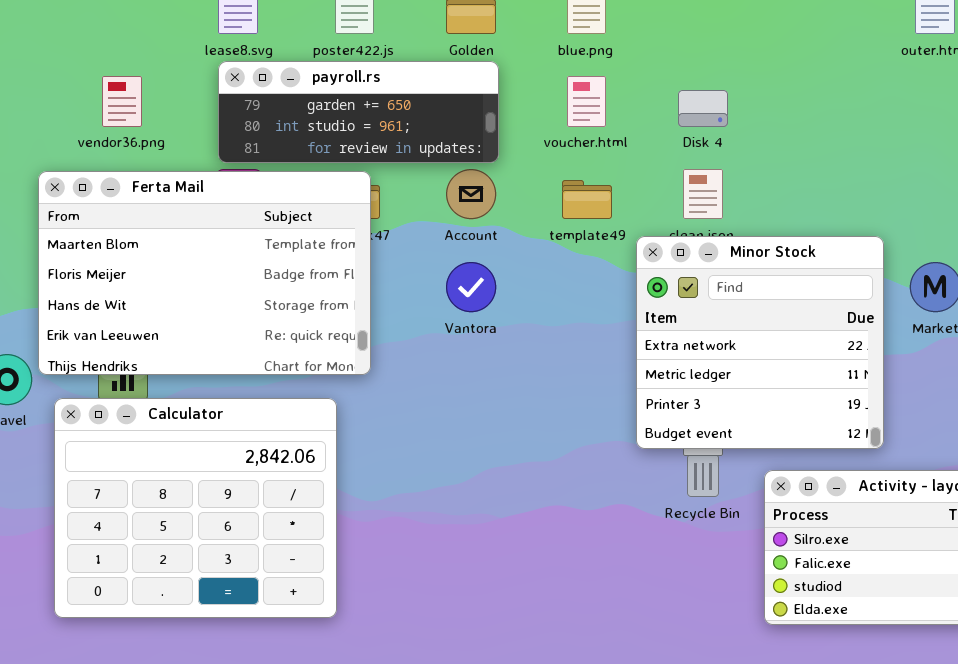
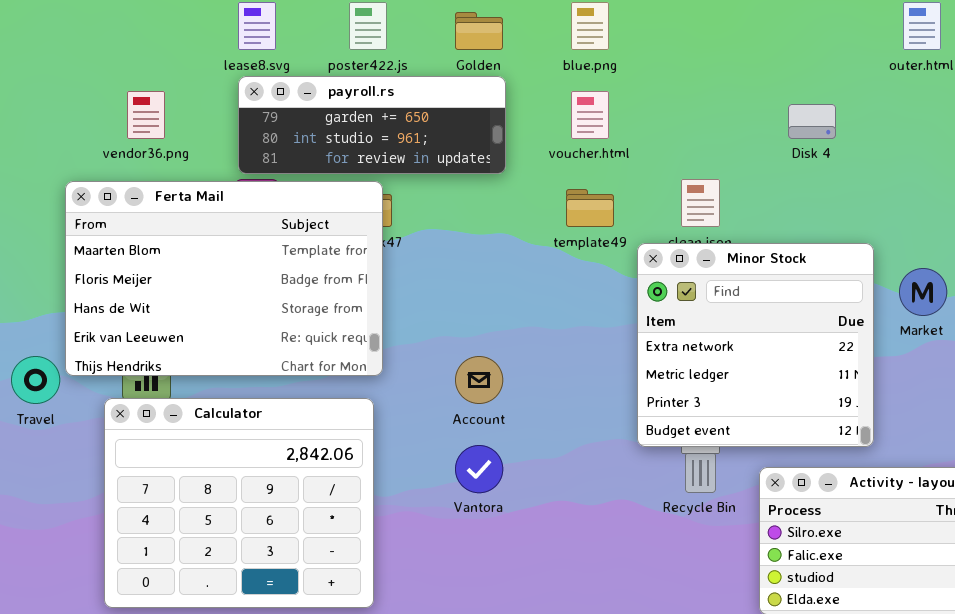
Disk 4: [678,90,728,127] -> [788,104,836,139], moved
Account: [446,169,496,219] -> [455,356,503,404], moved
Vantora: [446,262,496,312] -> [455,445,503,493], moved
Calculator: [54,398,337,618] -> [104,398,374,608], moved

